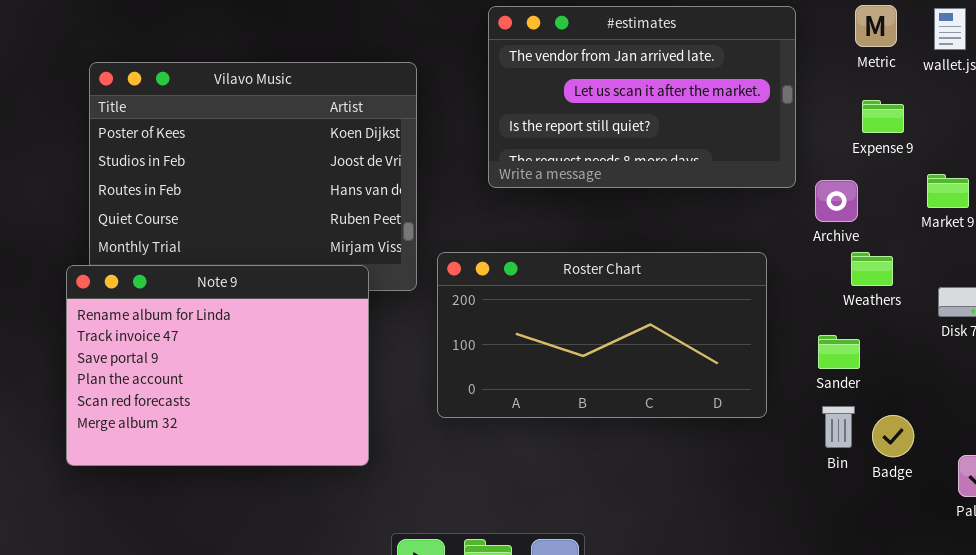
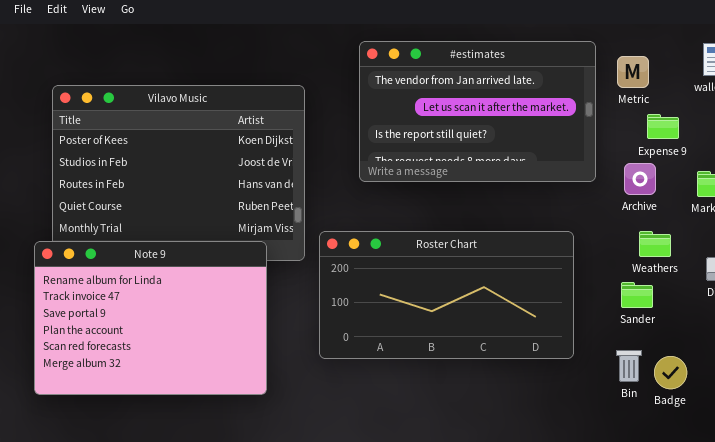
Metric: [855,5,897,47] -> [617,56,649,88], moved
Archive: [815,180,858,222] -> [624,163,656,195], moved
Sander: [818,335,860,369] -> [621,282,653,308], moved

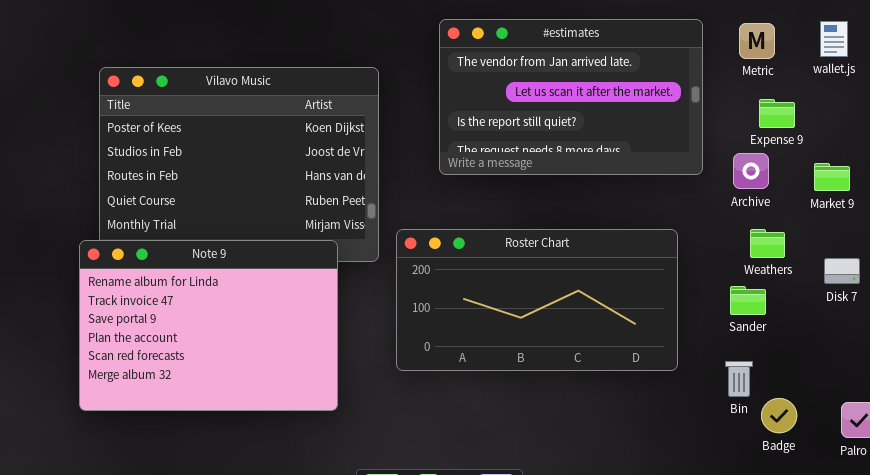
Metric: [617,56,649,88] -> [739,23,775,59], moved
Badge: [654,356,687,389] -> [761,398,797,433], moved

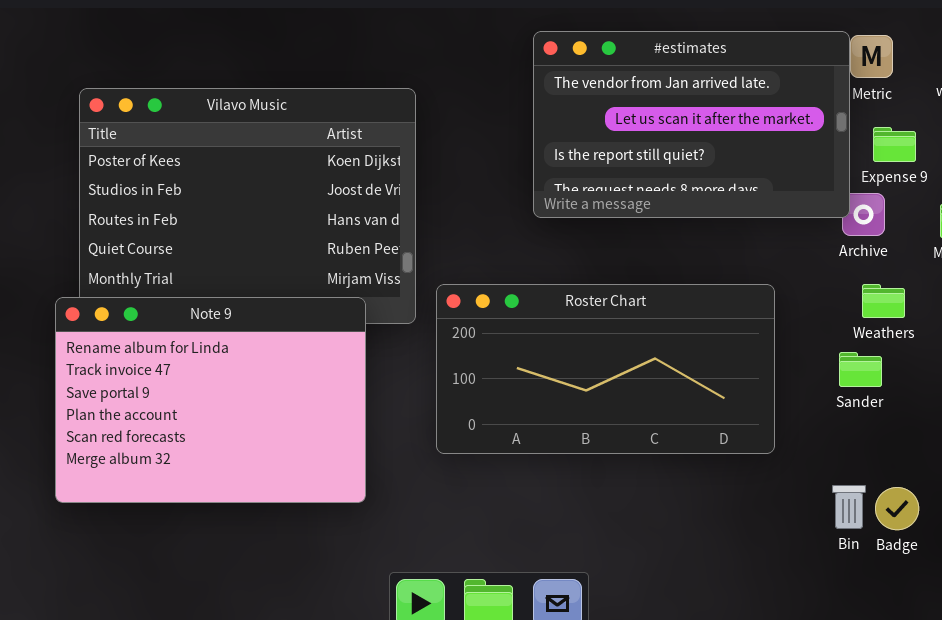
#estimates: [439,19,703,175] -> [533,31,850,218], moved
Bin: [725,361,753,397] -> [832,485,866,529], moved

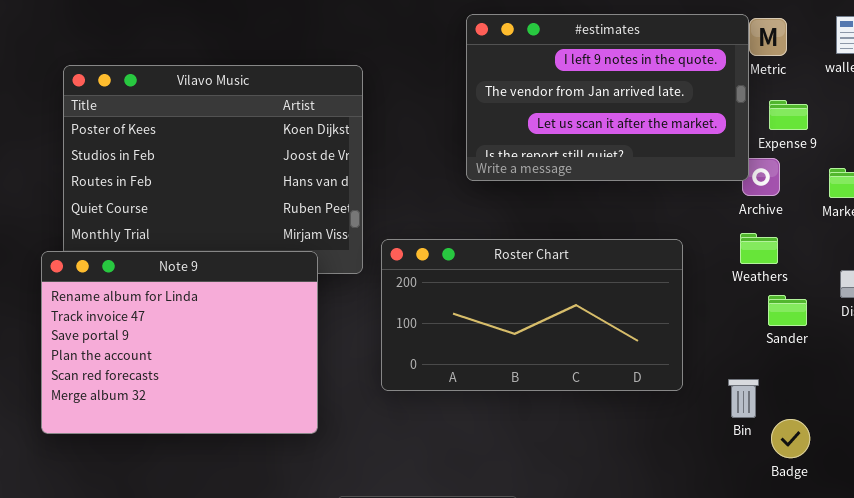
#estimates: [533,31,850,218] -> [466,14,749,181], scrolled up 1 row
Weathers: [862,284,905,318] -> [740,233,778,264], moved
Sander: [839,352,882,387] -> [768,295,807,326], moved
Bin: [832,485,866,529] -> [728,379,759,418], moved

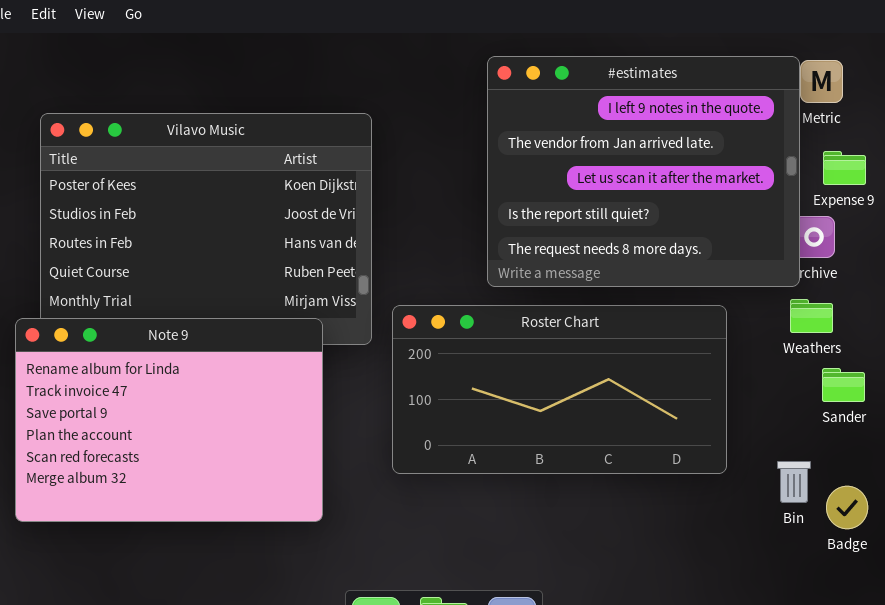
#estimates: [466,14,749,181] -> [487,56,800,287], resized
Badge: [771,419,810,458] -> [826,486,868,529], moved

